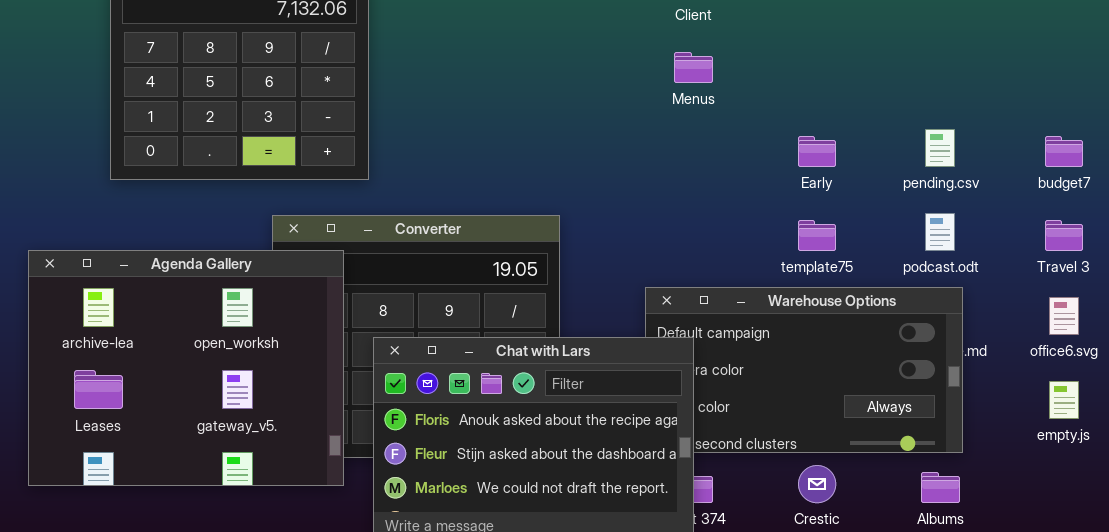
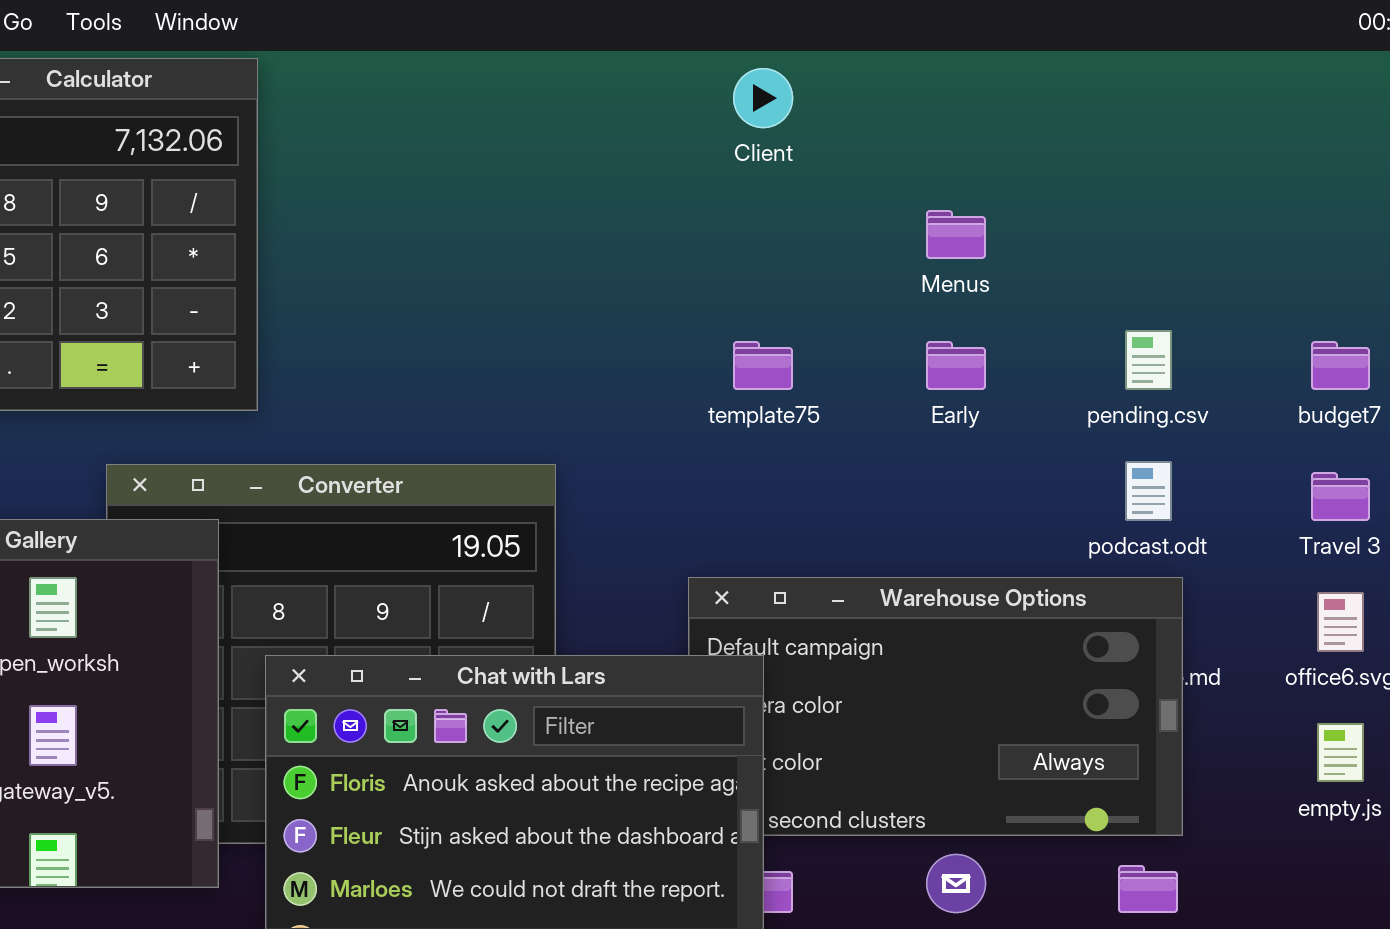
Menus: [674,52,713,83] -> [926,210,986,259], moved
template75: [798,220,836,251] -> [733,341,793,390], moved

